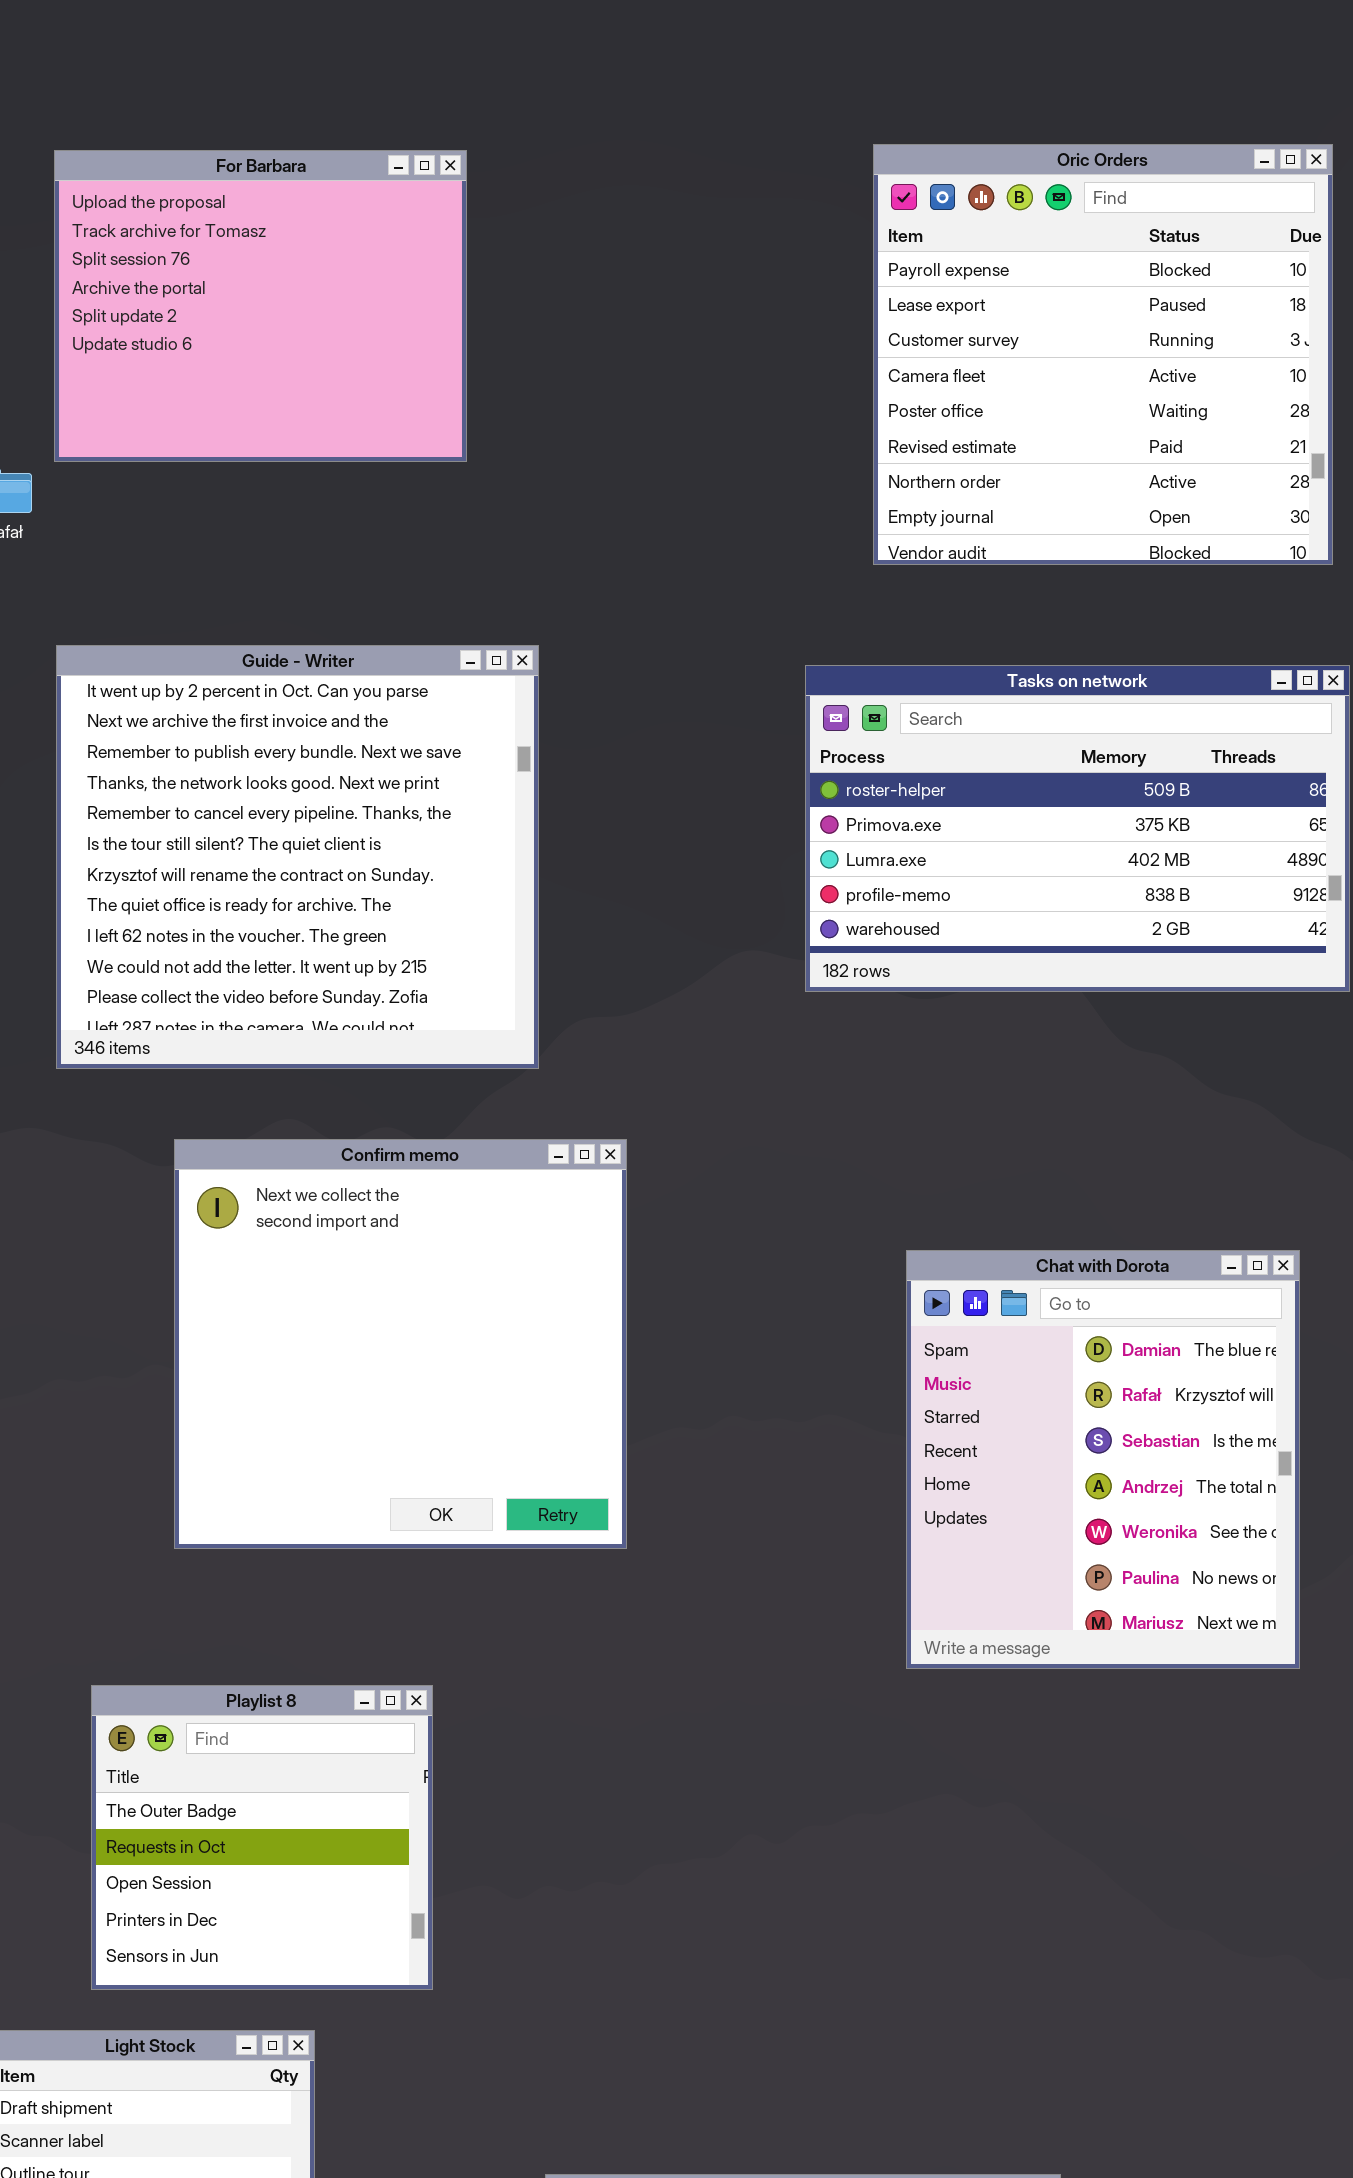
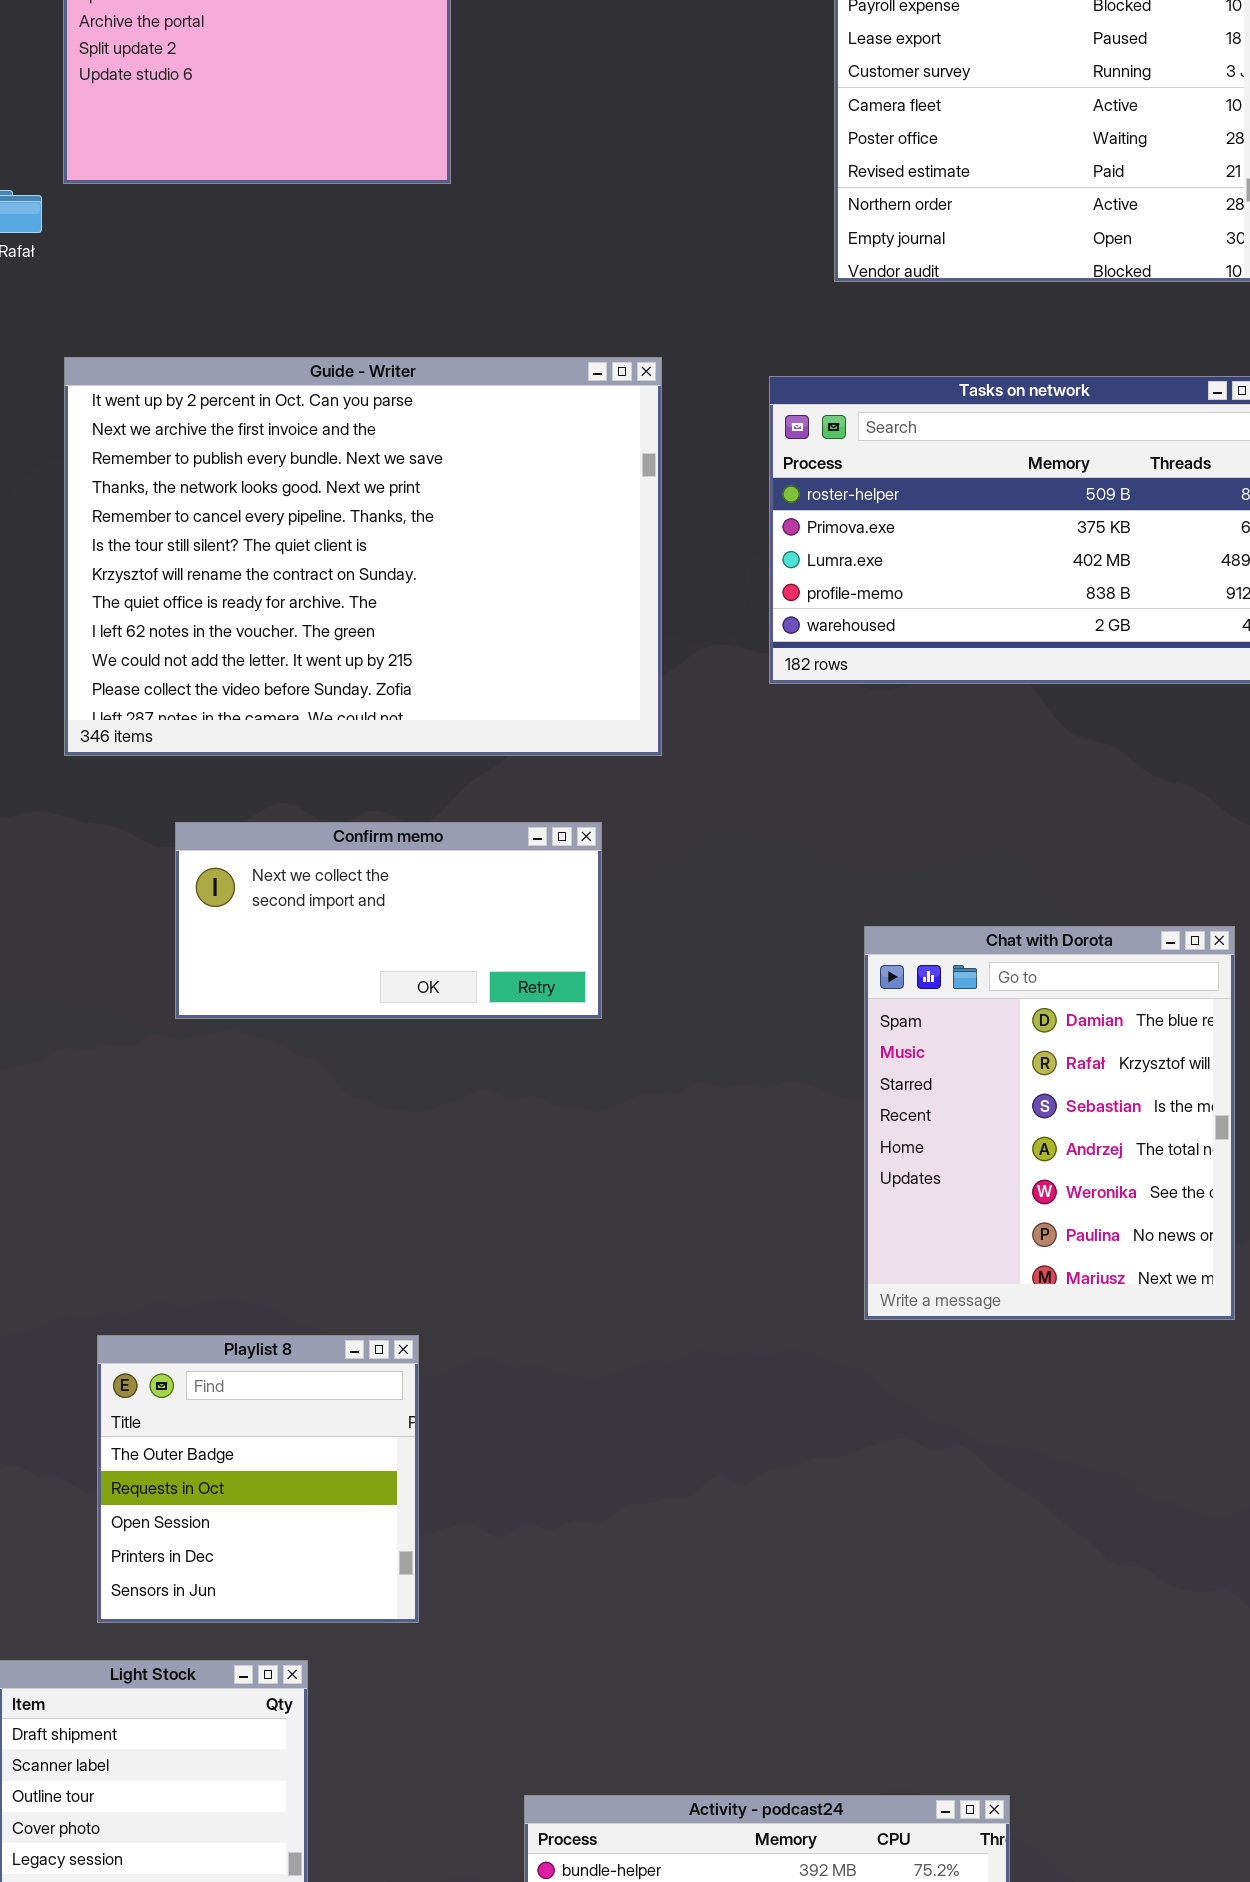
Guide - Writer: [56,645,539,1069] -> [64,357,662,756], resized
Confirm memo: [174,1139,627,1549] -> [175,822,602,1019], resized

